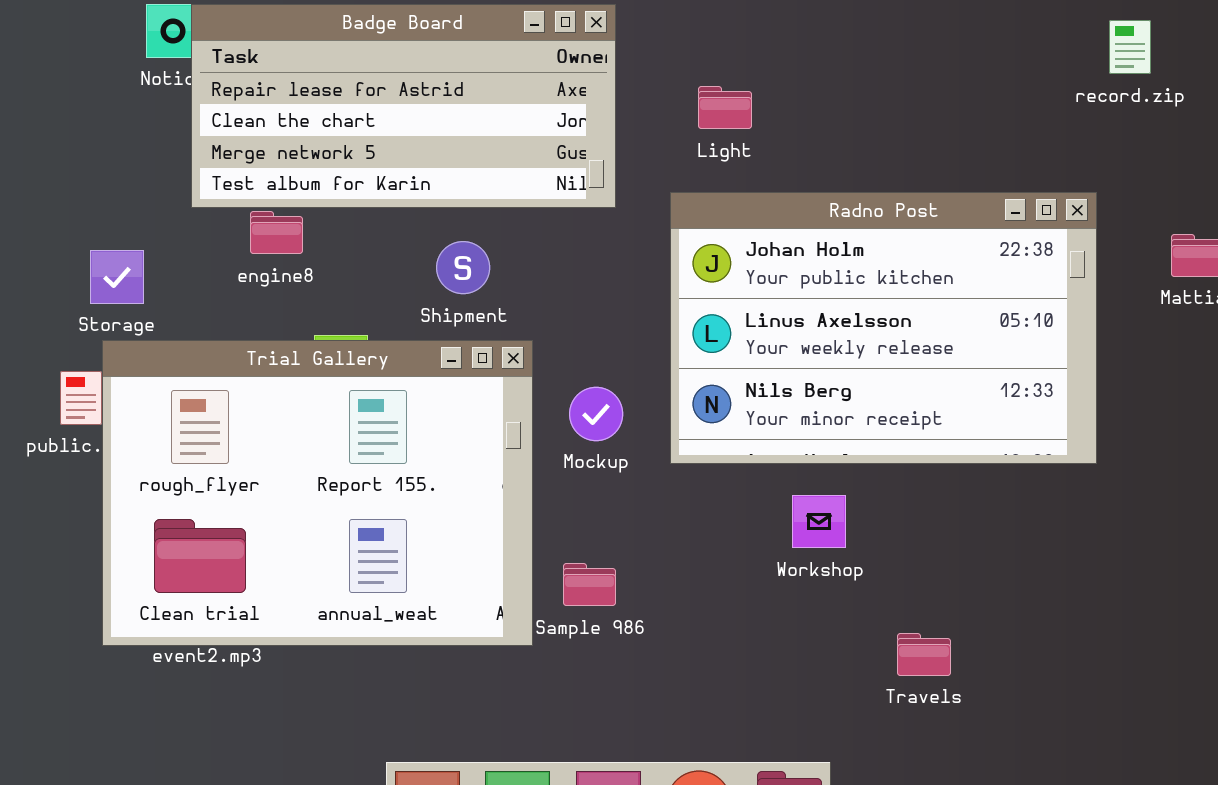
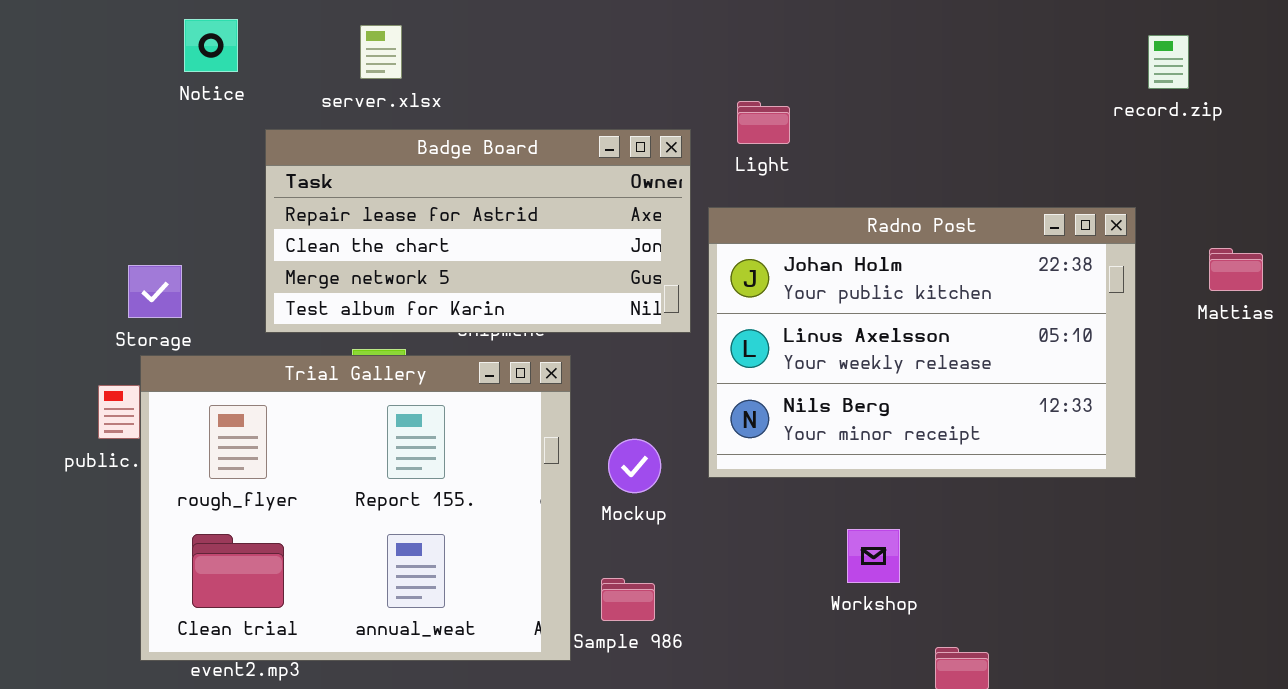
Badge Board: [191,4,616,208] -> [265,129,691,333], moved
Mockup: [569,387,623,441] -> [608,439,661,493], moved
Workshop: [792,495,846,548] -> [847,529,900,583], moved

